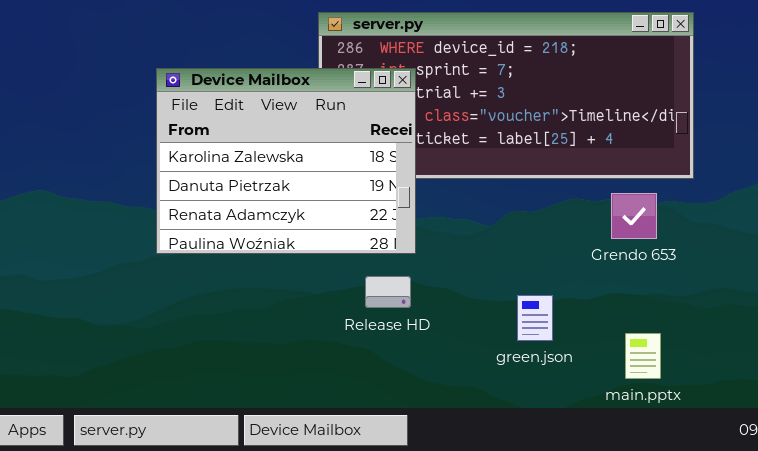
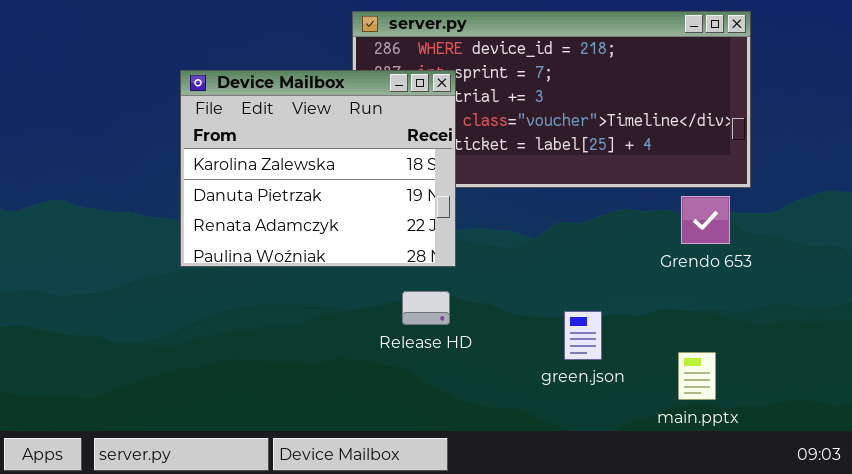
Grendo 653: [611,193,657,239] -> [681,196,730,244], moved

